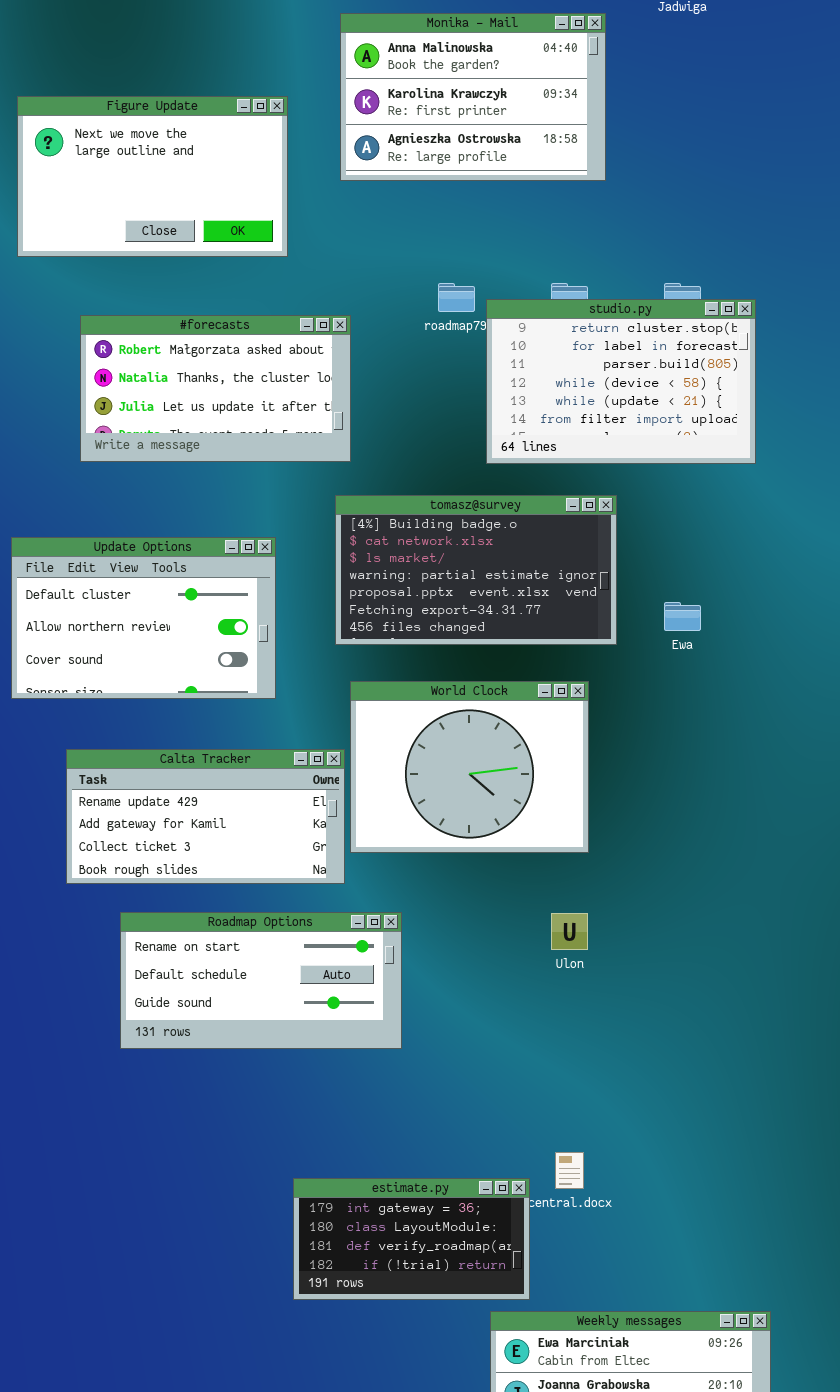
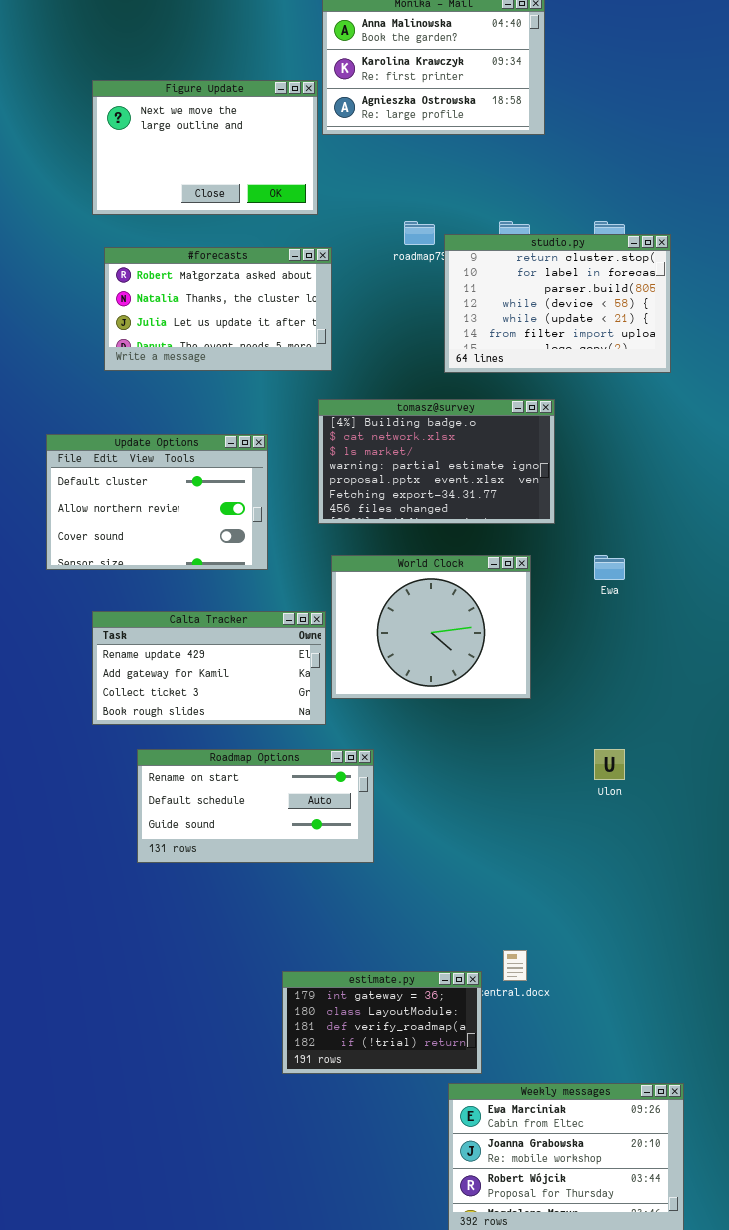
Figure Update: [17,96,288,257] -> [92,80,318,215], moved
Ewa: [664,602,701,631] -> [594,555,625,580], moved
Ulon: [551,913,588,950] -> [594,749,625,780], moved

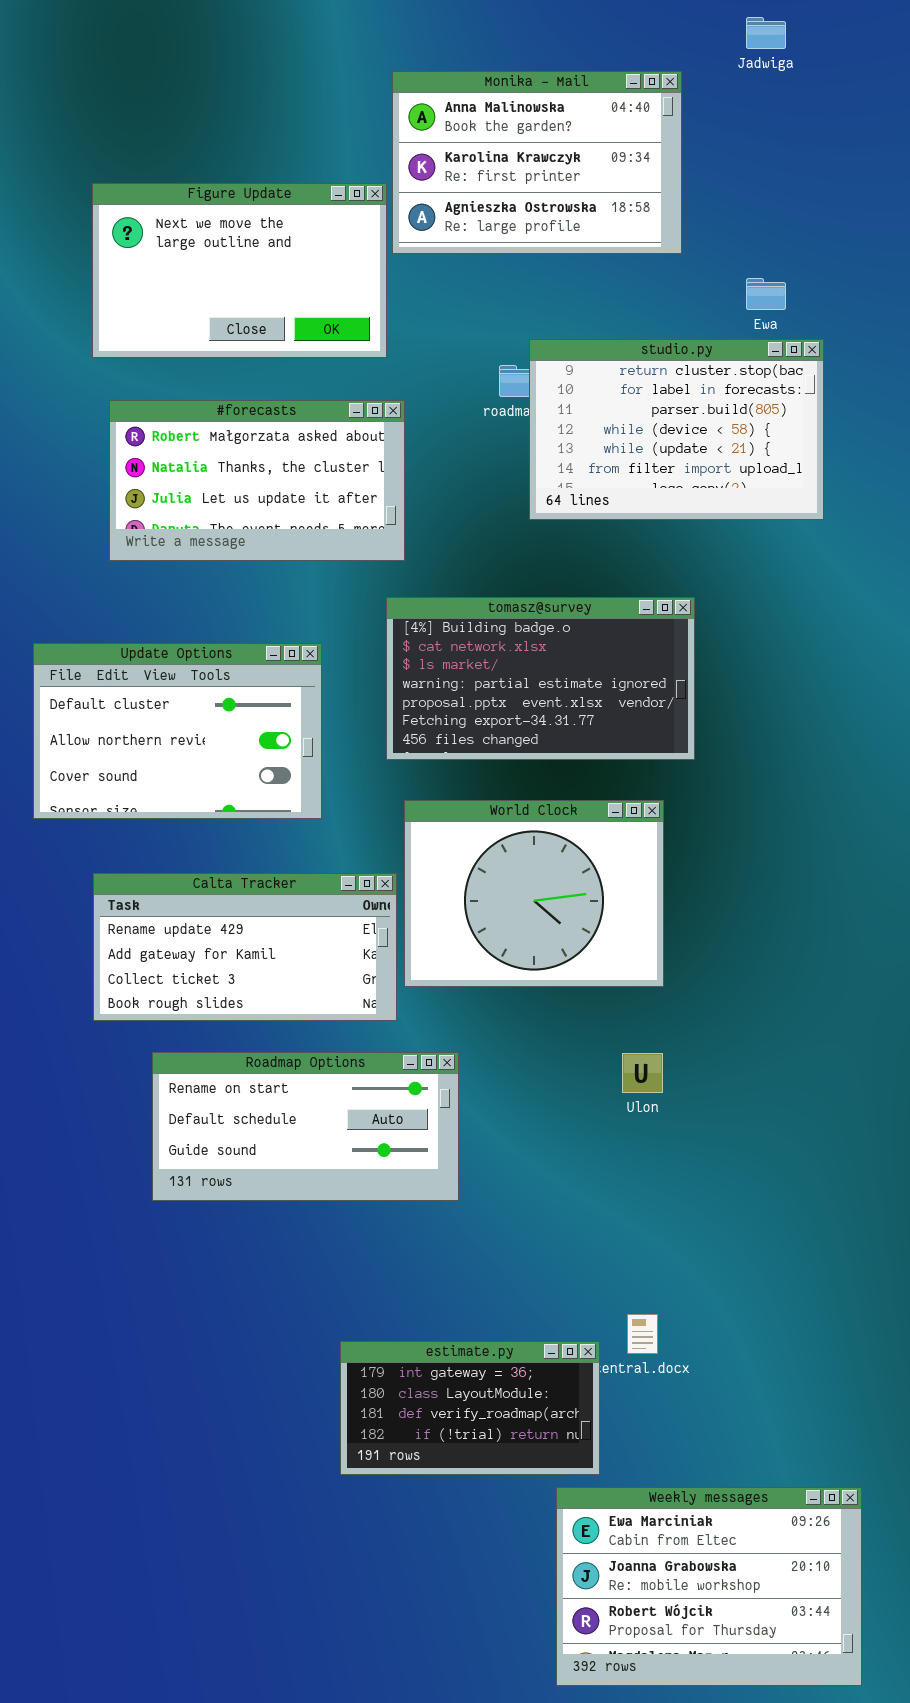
studio.py: [444,234,671,373] -> [529,339,824,520], moved
Ewa: [594,555,625,580] -> [746,278,786,310], moved
Ulon: [594,749,625,780] -> [622,1053,663,1093], moved

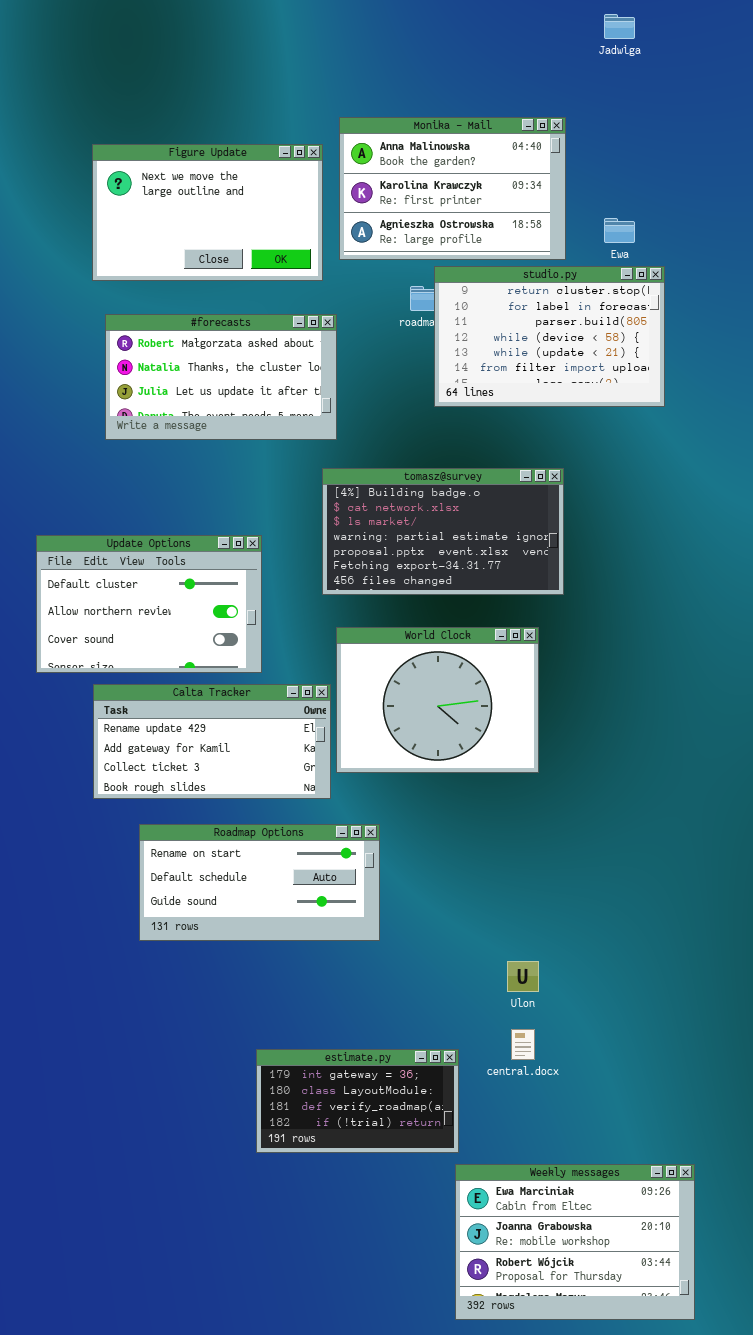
Monika - Mail: [392,71,682,254] -> [339,117,566,260], moved
Update Options: [33,643,322,819] -> [36,535,262,673], moved
Ulon: [622,1053,663,1093] -> [507,961,539,992], moved
estimate.py: [340,1341,600,1475] -> [256,1049,459,1153], moved

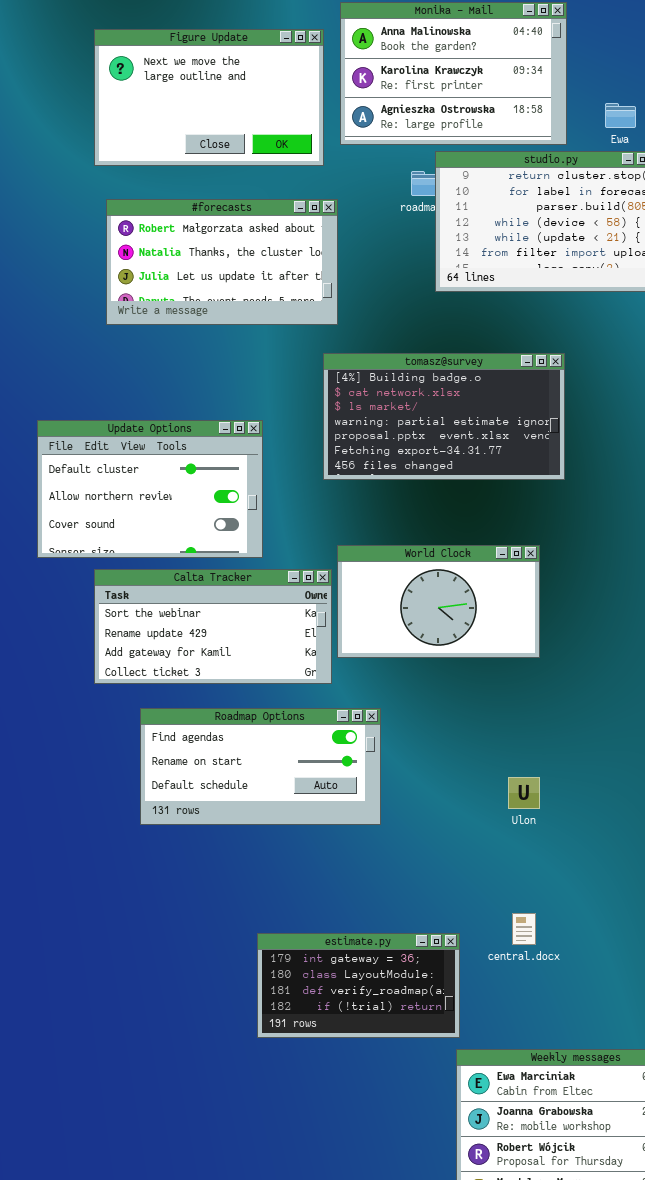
World Clock: [336,627,539,773] -> [337,545,540,658], resized
Calta Tracker: [93,684,331,799] -> [94,569,332,684], scrolled up 1 row
Roadmap Options: [139,824,380,941] -> [140,708,381,825], scrolled up 1 row
Ulon: [507,961,539,992] -> [508,777,540,809], moved

